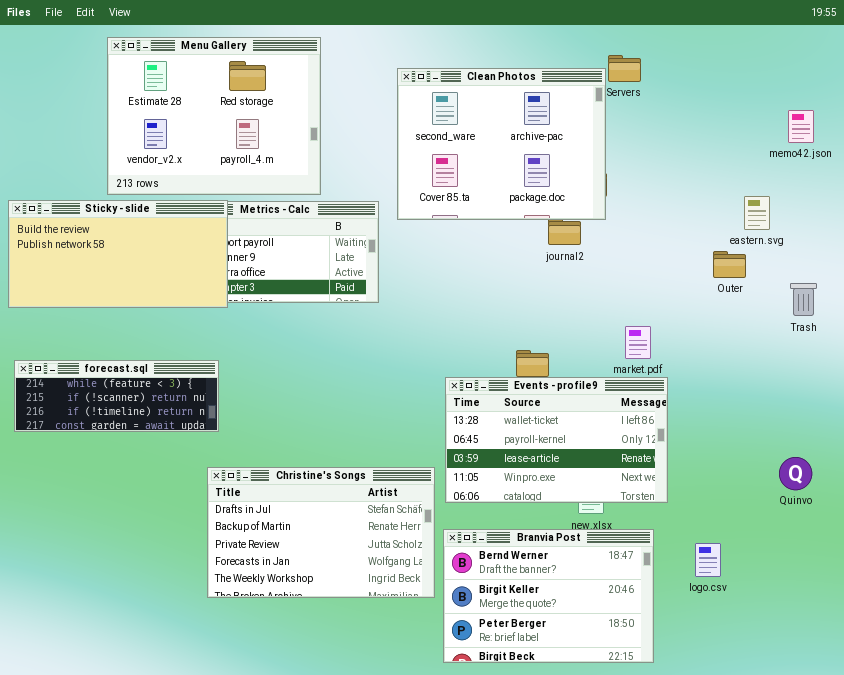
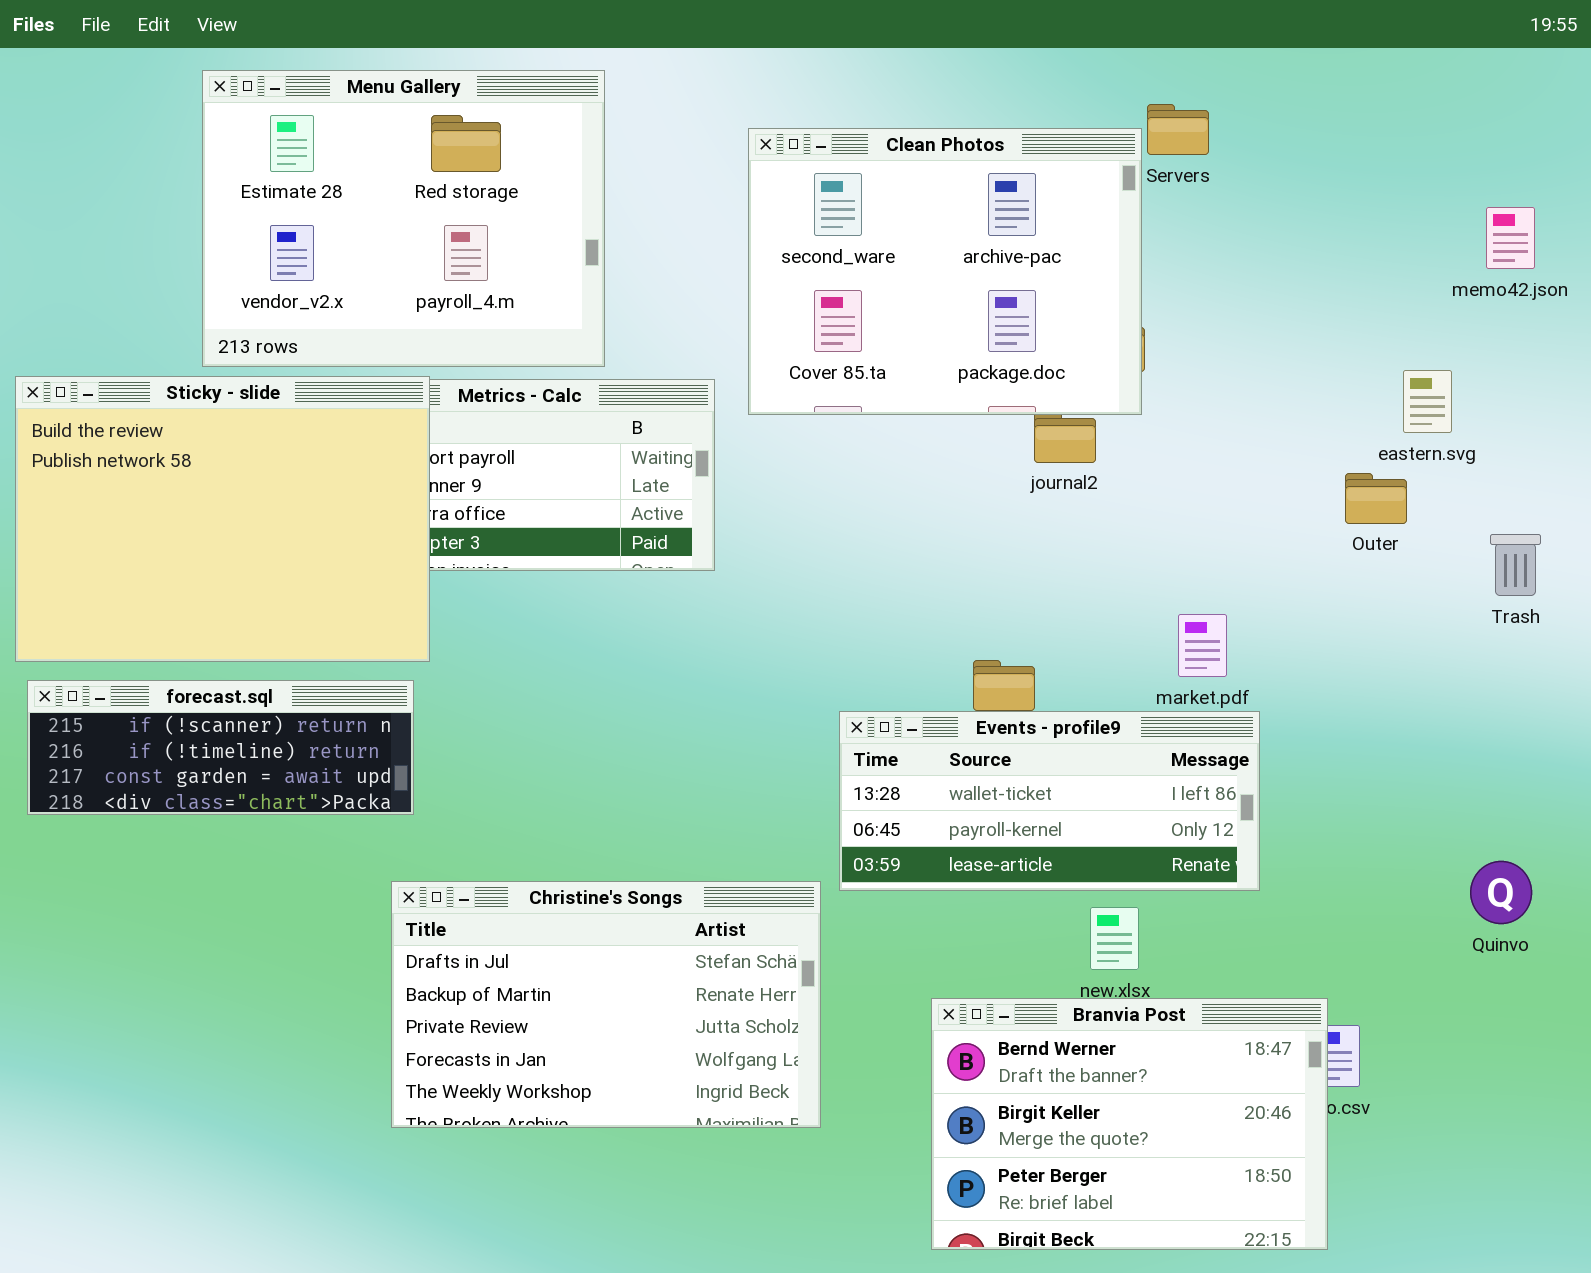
Sticky - slide: [8,200,228,308] -> [15,376,430,662], resized
forecast.sql: [14,360,219,432] -> [27,680,414,815], scrolled down 1 row
Events - profile9: [445,377,668,503] -> [839,711,1260,891], resized
Branvia Post: [443,529,654,663] -> [931,998,1328,1250], moved

